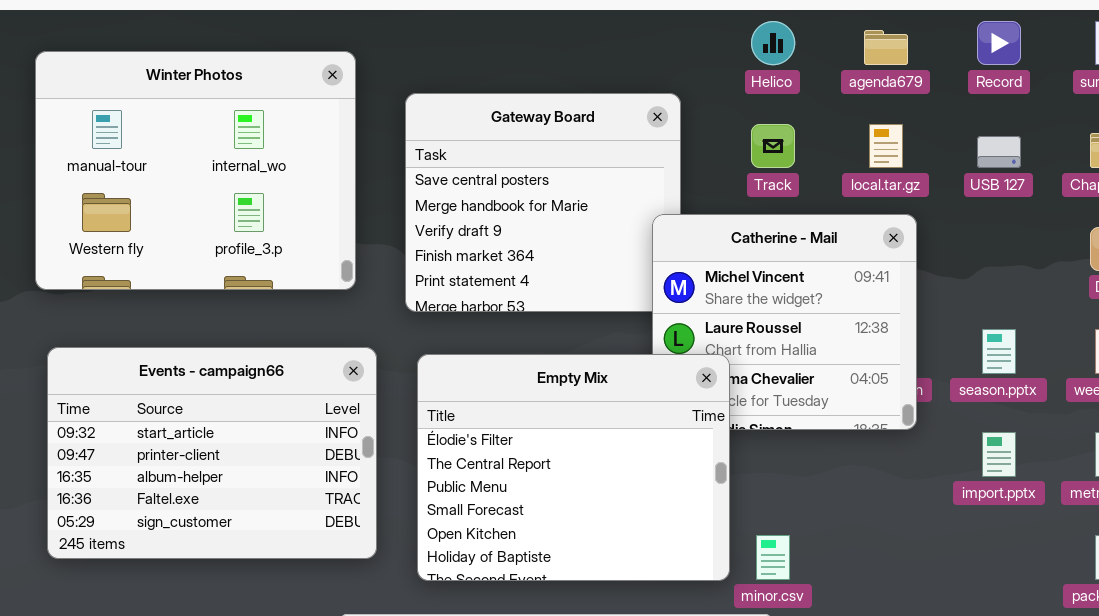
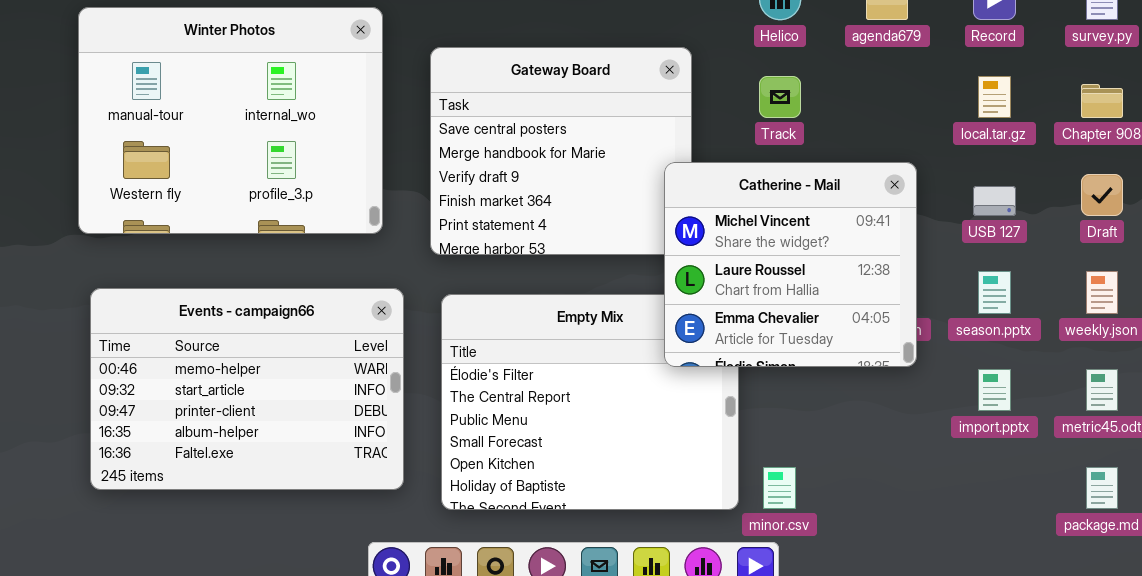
local.tar.gz: [869,124,903,168] -> [978,76,1011,118], moved
USB 127: [977,136,1021,168] -> [973,186,1016,216], moved
Catherine - Mail: [652,214,917,430] -> [664,162,917,367], raised
Events - campaign66: [47,347,377,559] -> [90,288,404,490], scrolled up 1 row

